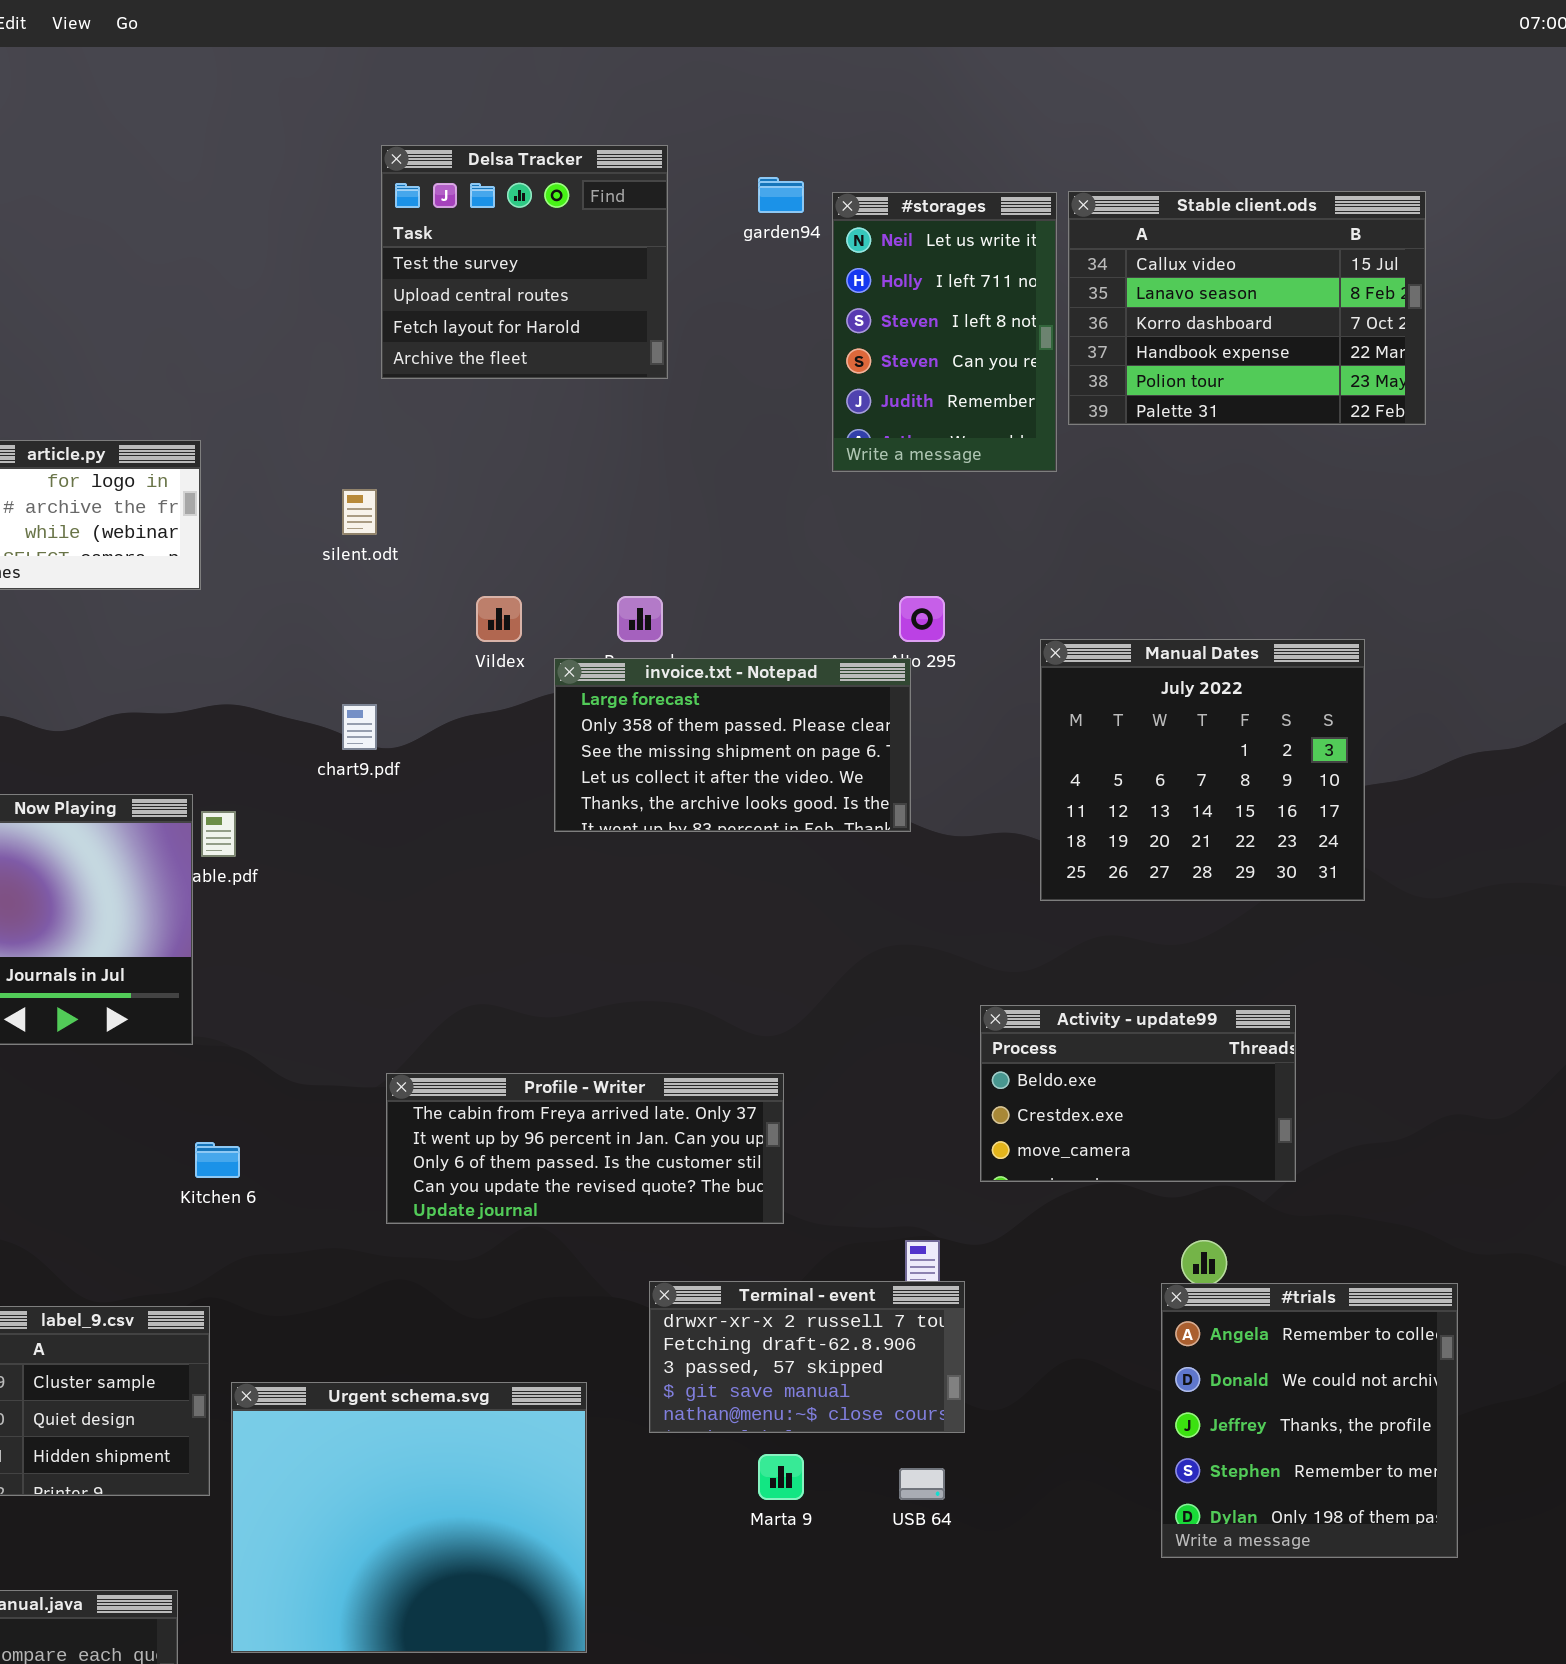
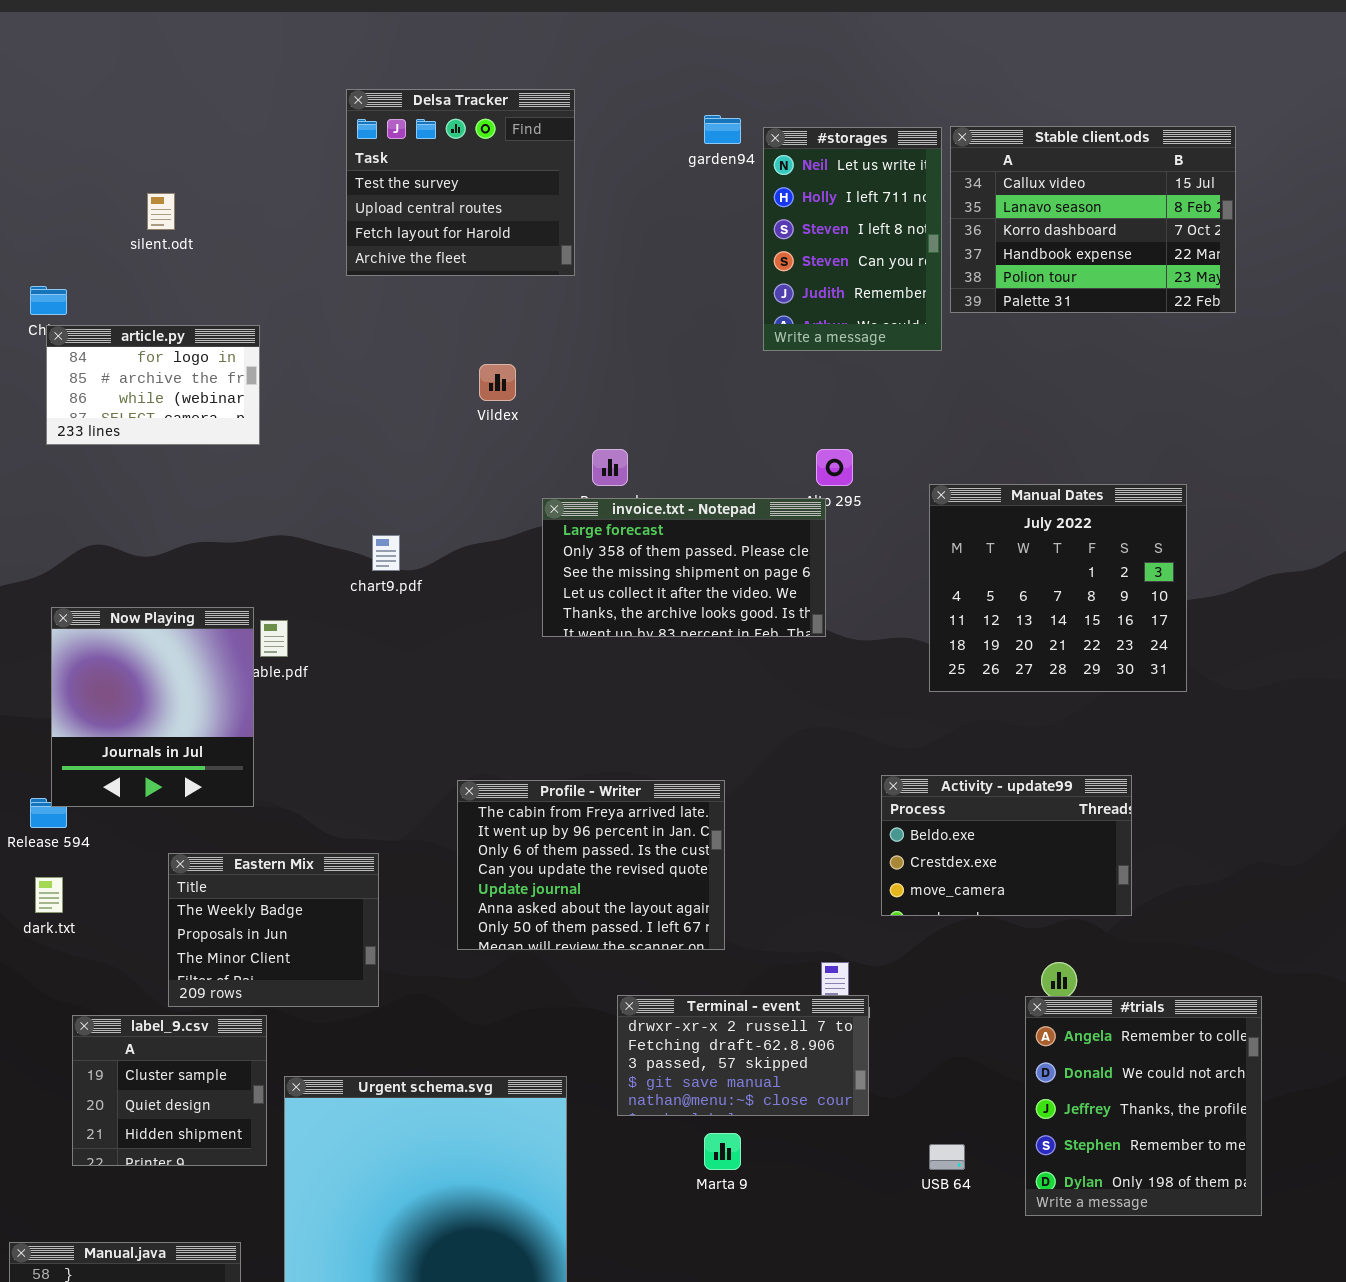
Delsa Tracker: [381,145,668,379] -> [346,89,575,276], moved
silent.odt: [342,489,377,535] -> [147,193,175,230], moved
Vildex: [476,596,522,642] -> [479,364,516,401], moved
Profile - Writer: [386,1073,784,1224] -> [457,780,725,950], resized
Eastern Mix: none -> [168,853,379,1007], opened
USB 64: [899,1468,945,1500] -> [929,1144,965,1170], moved

